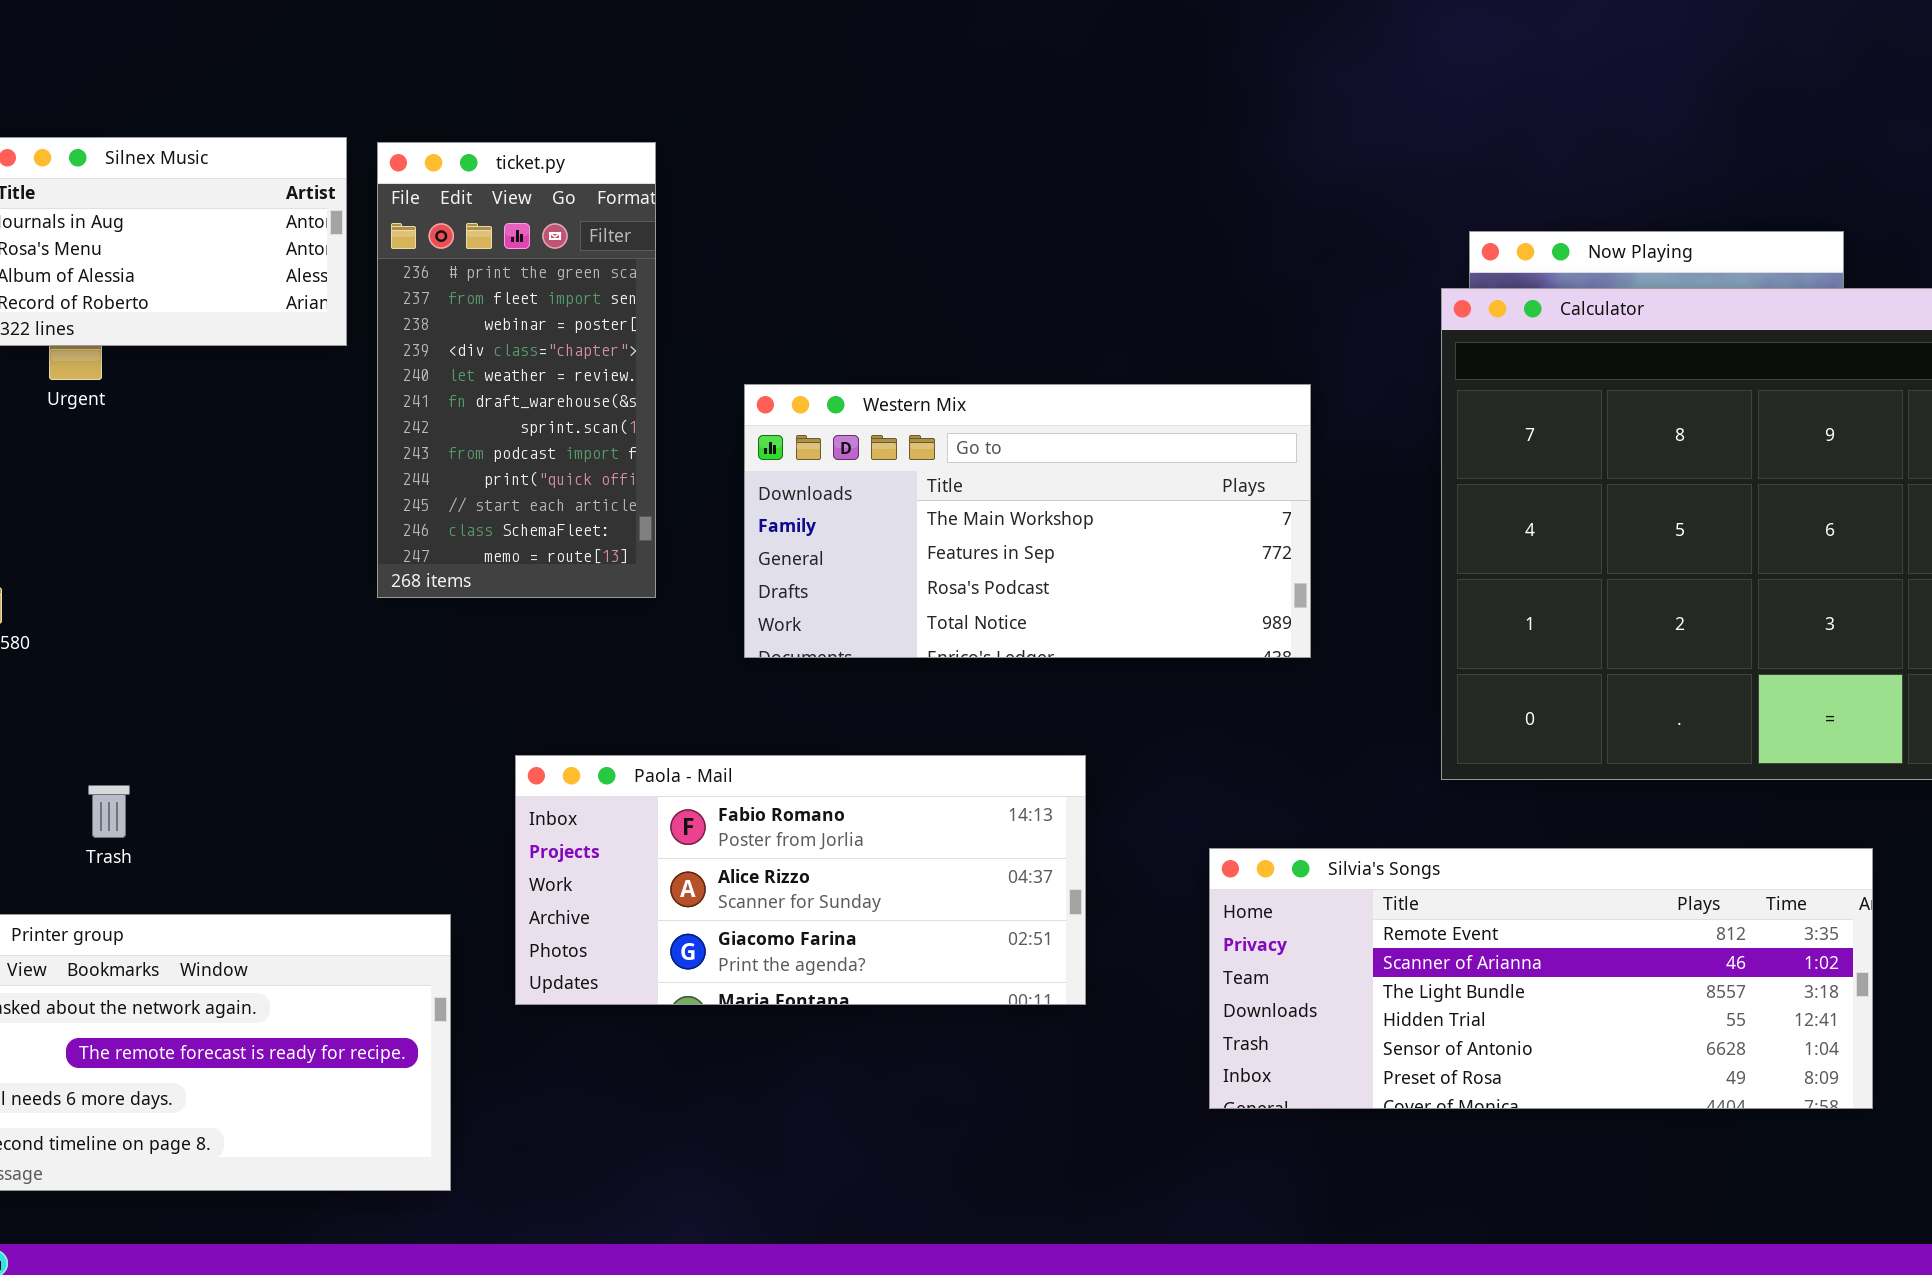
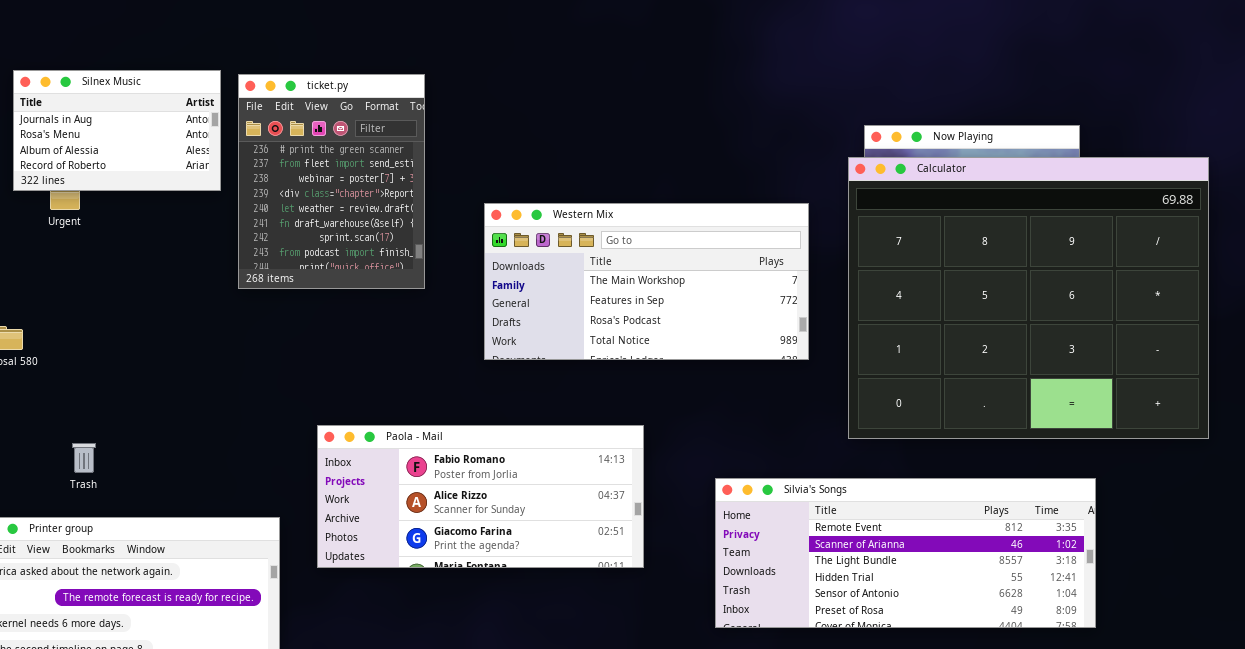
ticket.py: [377,142,656,598] -> [238,74,425,289], resized
Western Mix: [744,384,1311,658] -> [484,203,809,360], moved

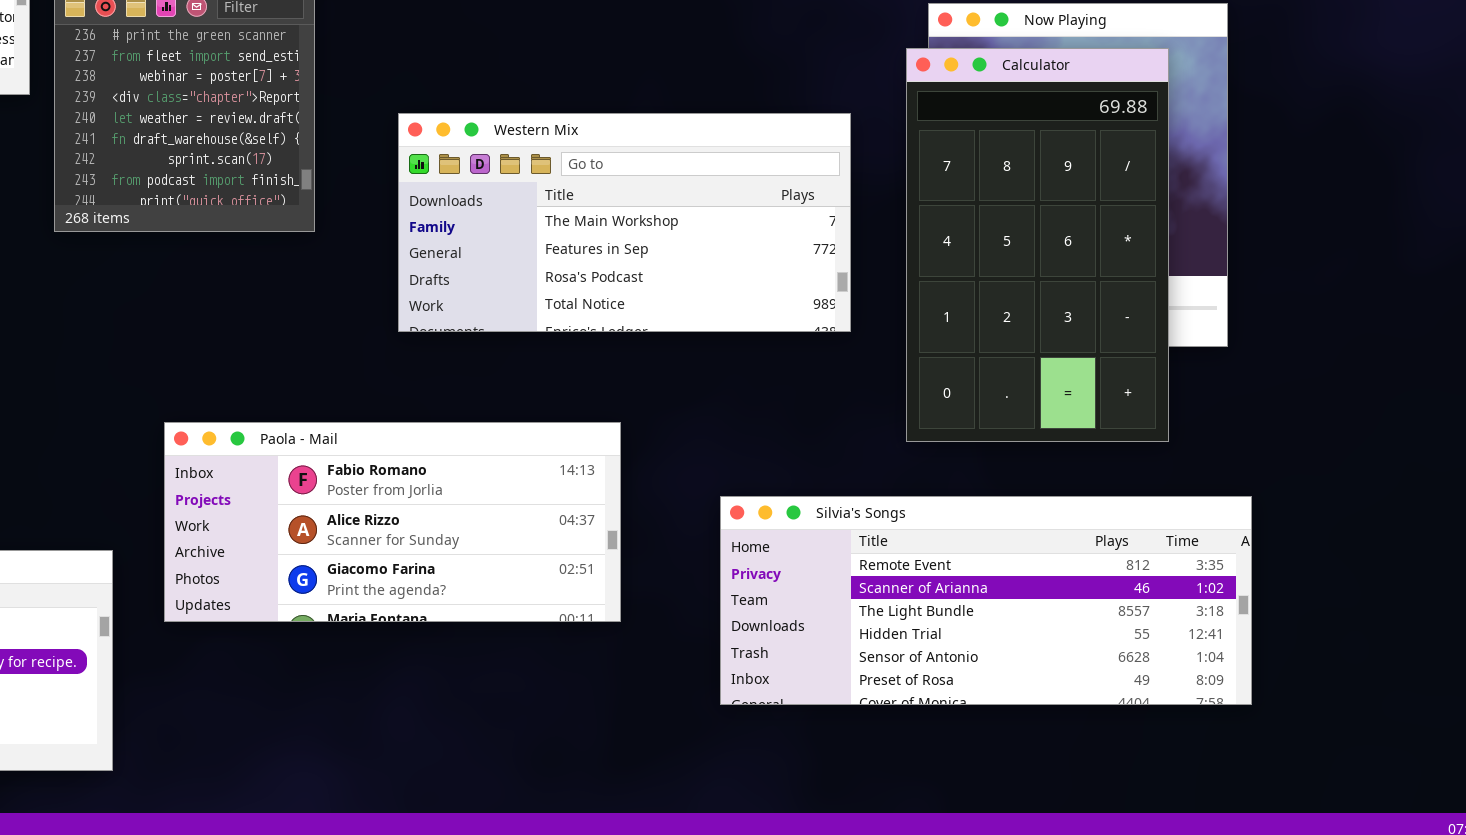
Calculator: [848,157,1209,439] -> [906,48,1169,442], resized

